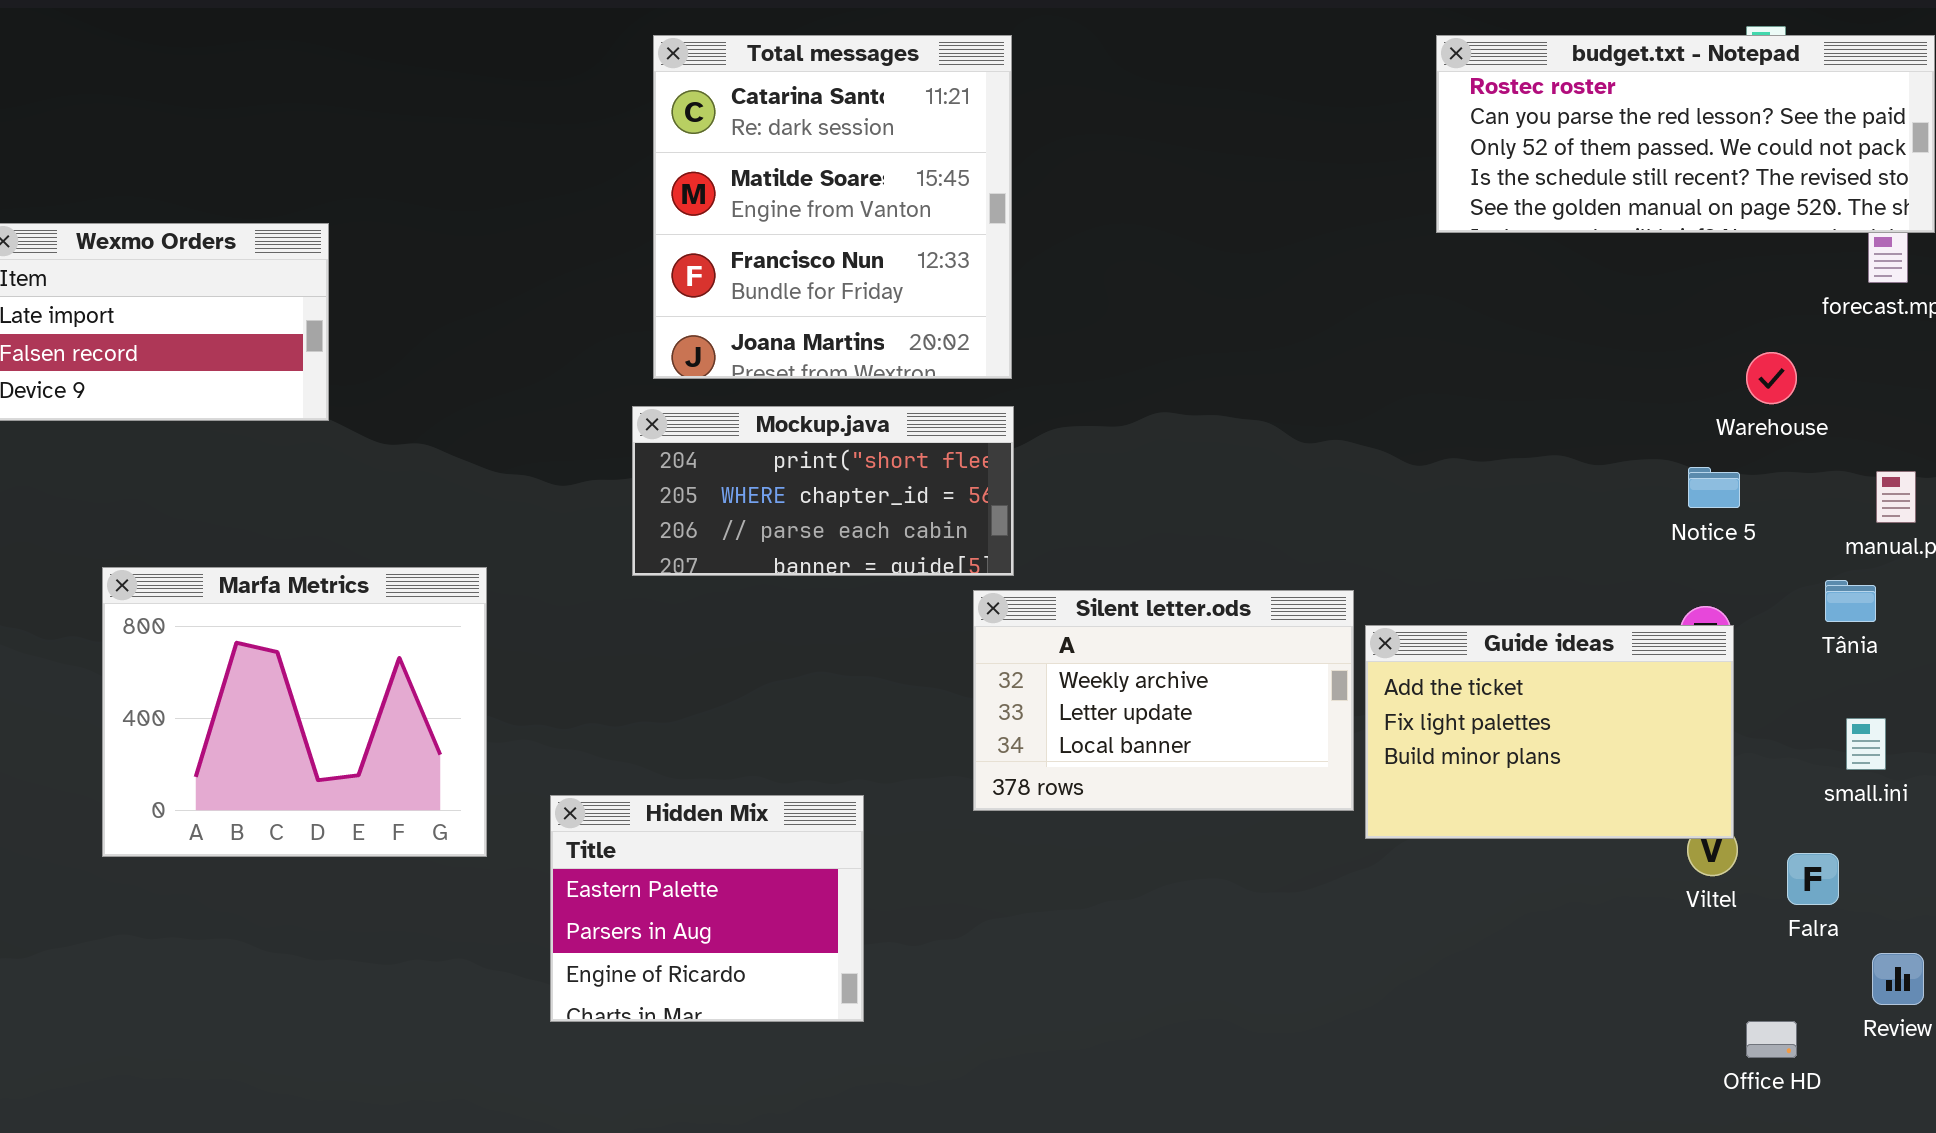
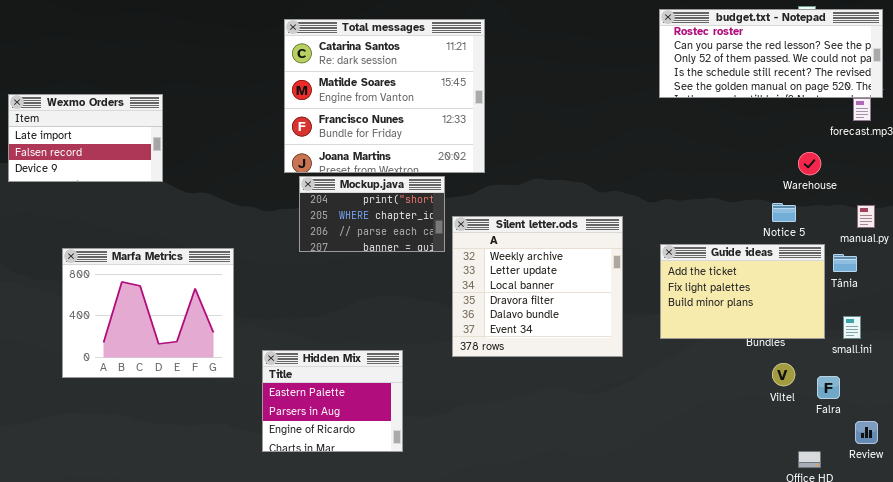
Total messages: [653,35,1012,379] -> [284,19,485,173], moved, resized
Mockup.java: [632,406,1014,576] -> [299,176,445,252], resized
Silent letter.ods: [973,590,1354,811] -> [452,216,623,357], resized
Guide ideas: [1365,625,1734,839] -> [660,244,825,339], moved

